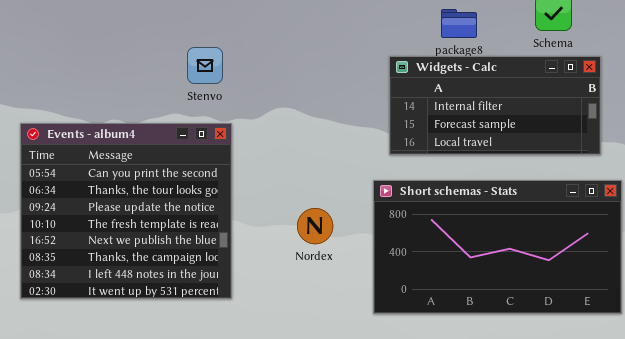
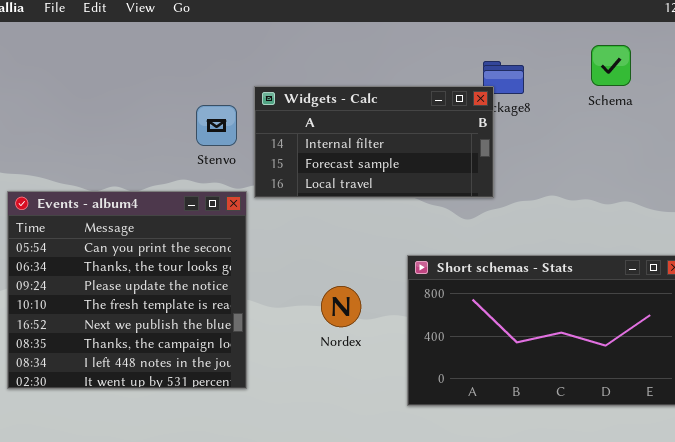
Widgets - Calc: [389,56,601,155] -> [254,86,494,198], moved

